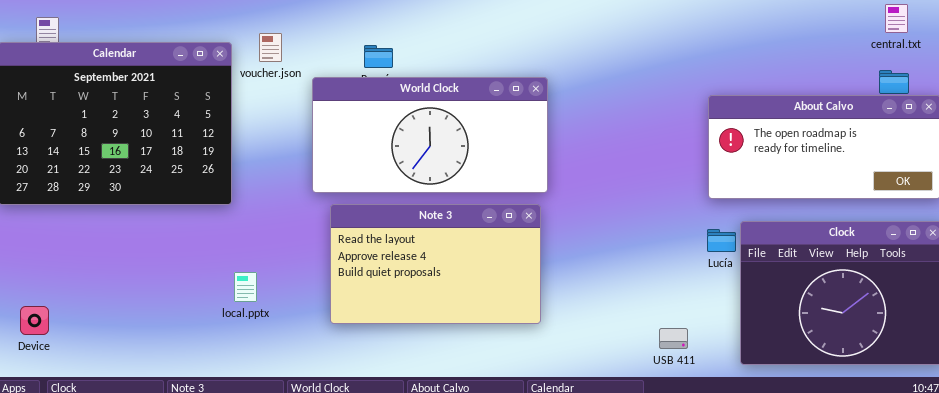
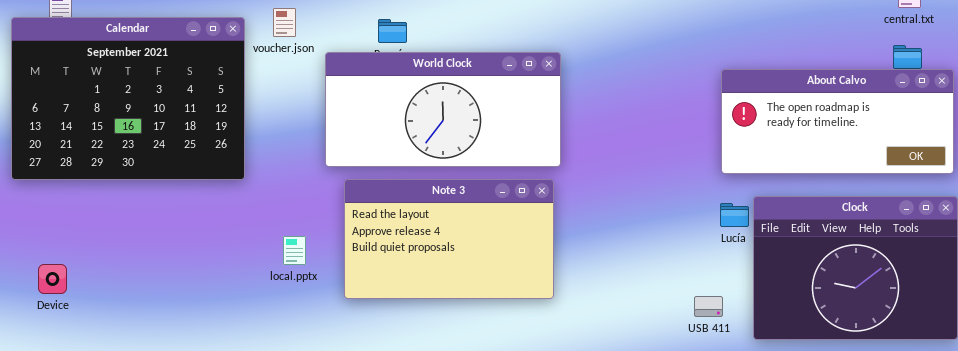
local.pptx: [234,272,257,302] -> [283,236,306,265], moved
Device: [20,306,49,335] -> [38,264,67,294], moved
USB 411: [659,328,688,349] -> [694,296,723,317], moved

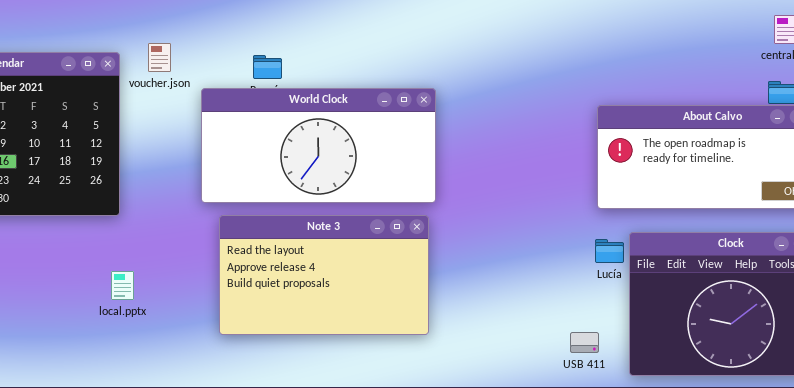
local.pptx: [283,236,306,265] -> [111,271,134,300], moved

